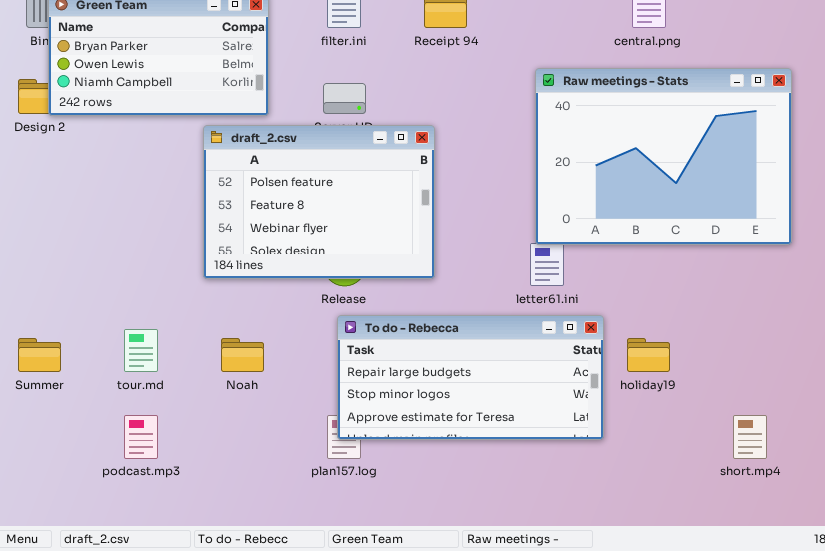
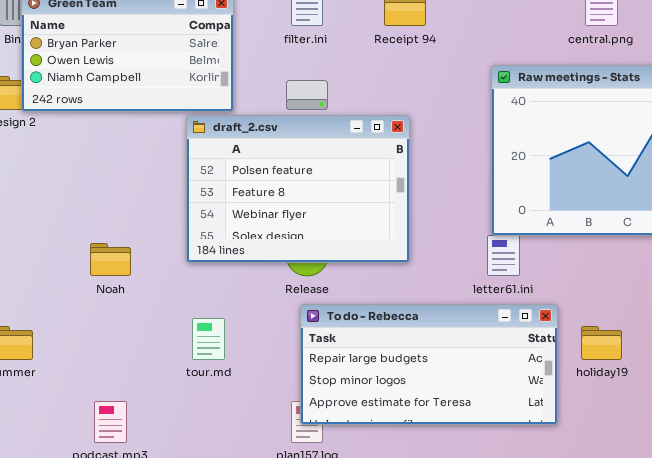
draft_2.csv: [203,125,435,279] -> [186,115,410,263], moved
tour.md: [124,329,158,372] -> [192,318,225,360], moved
Noah: [221,338,264,372] -> [90,243,131,276], moved

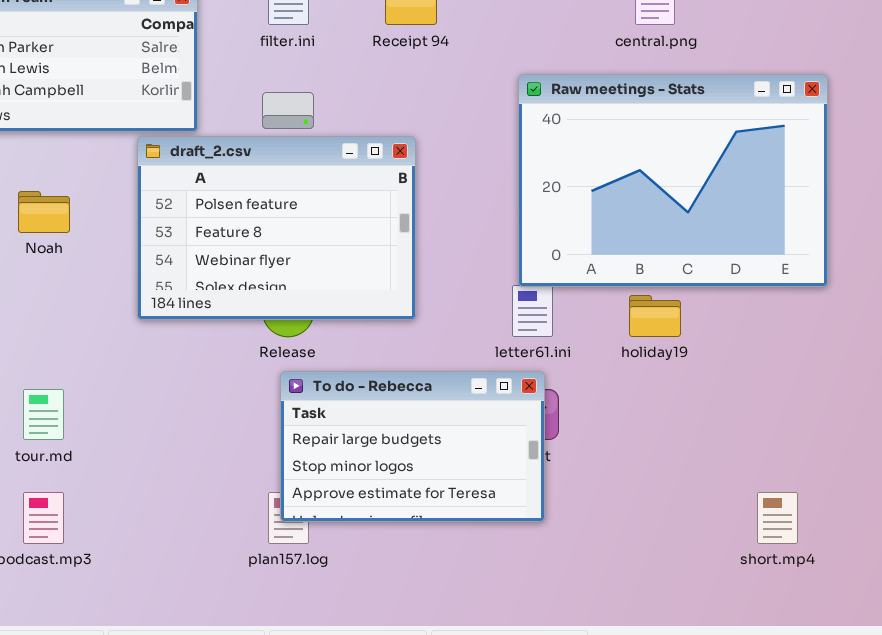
Noah: [90,243,131,276] -> [18,191,70,233], moved
To do - Rebecca: [300,304,558,425] -> [280,371,545,522], resized
tour.md: [192,318,225,360] -> [23,389,64,440], moved
holiday19: [581,326,622,360] -> [629,295,681,337], moved

